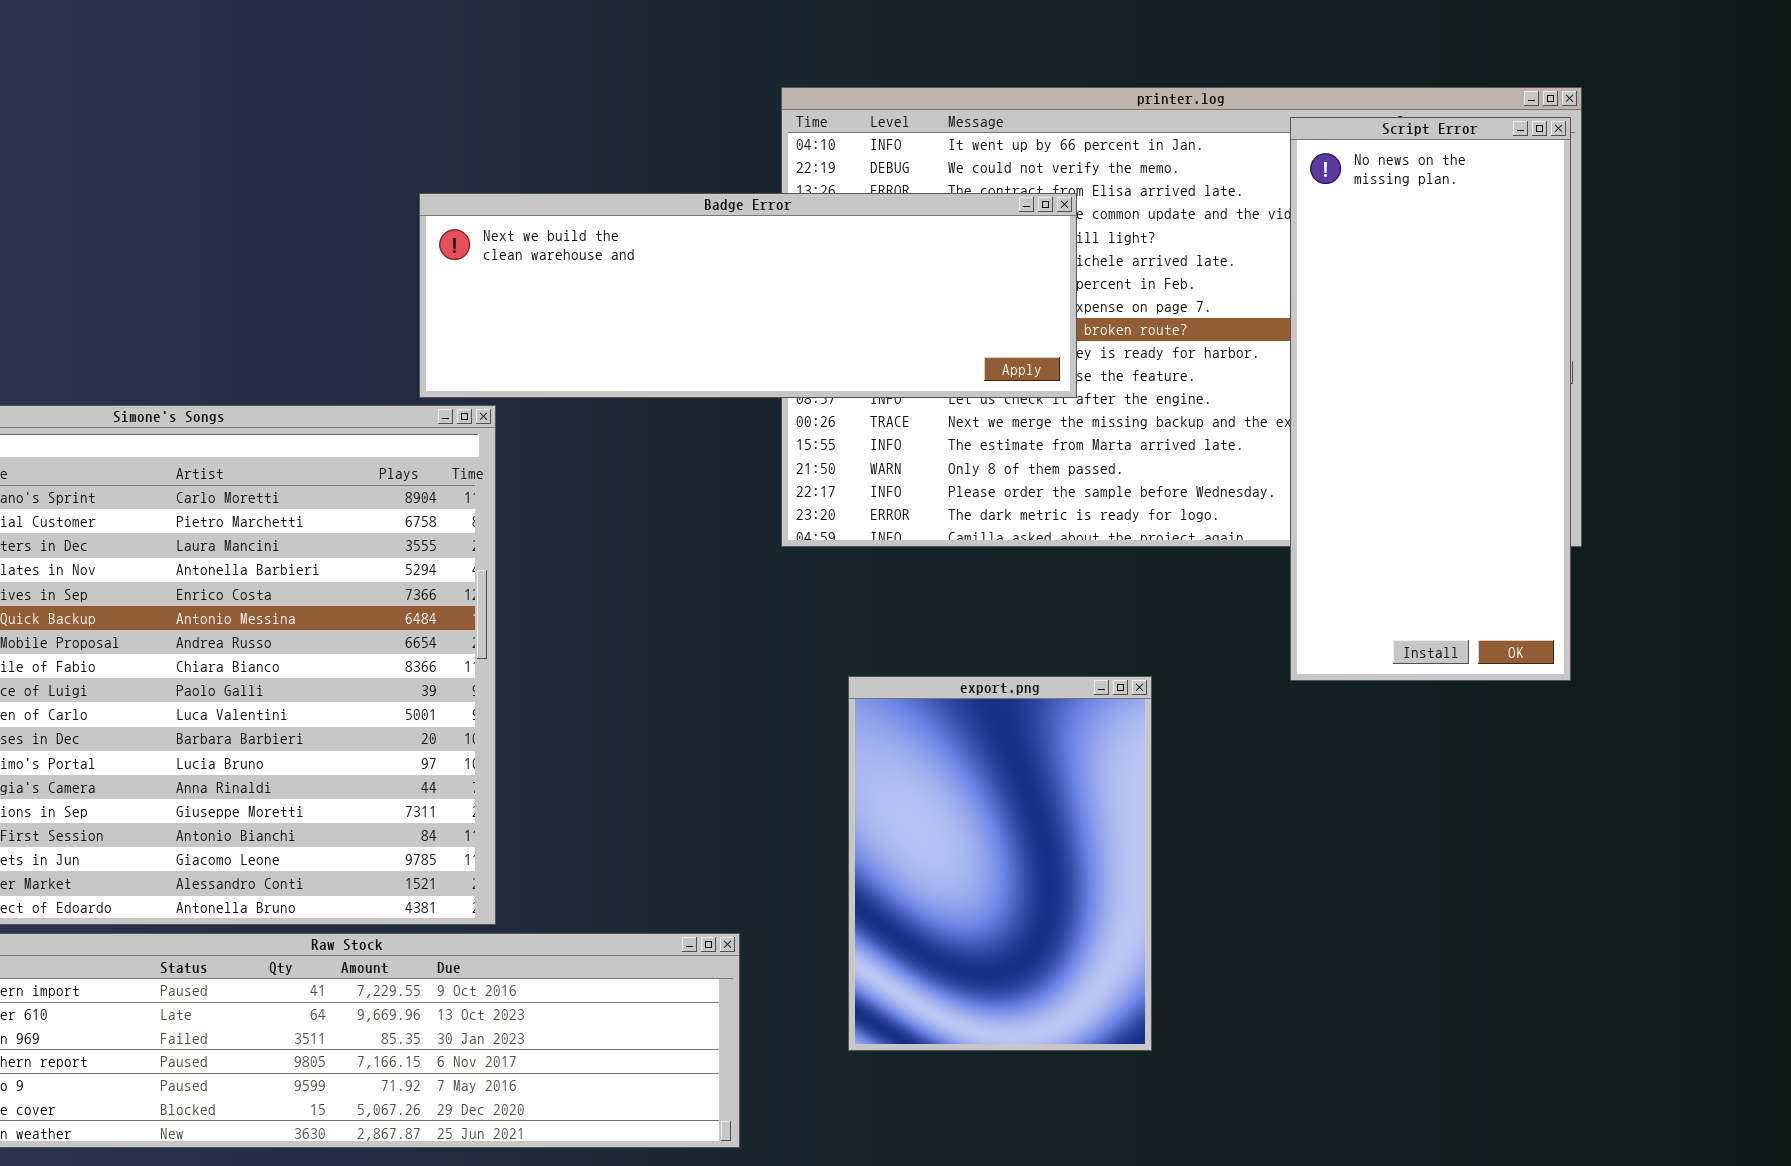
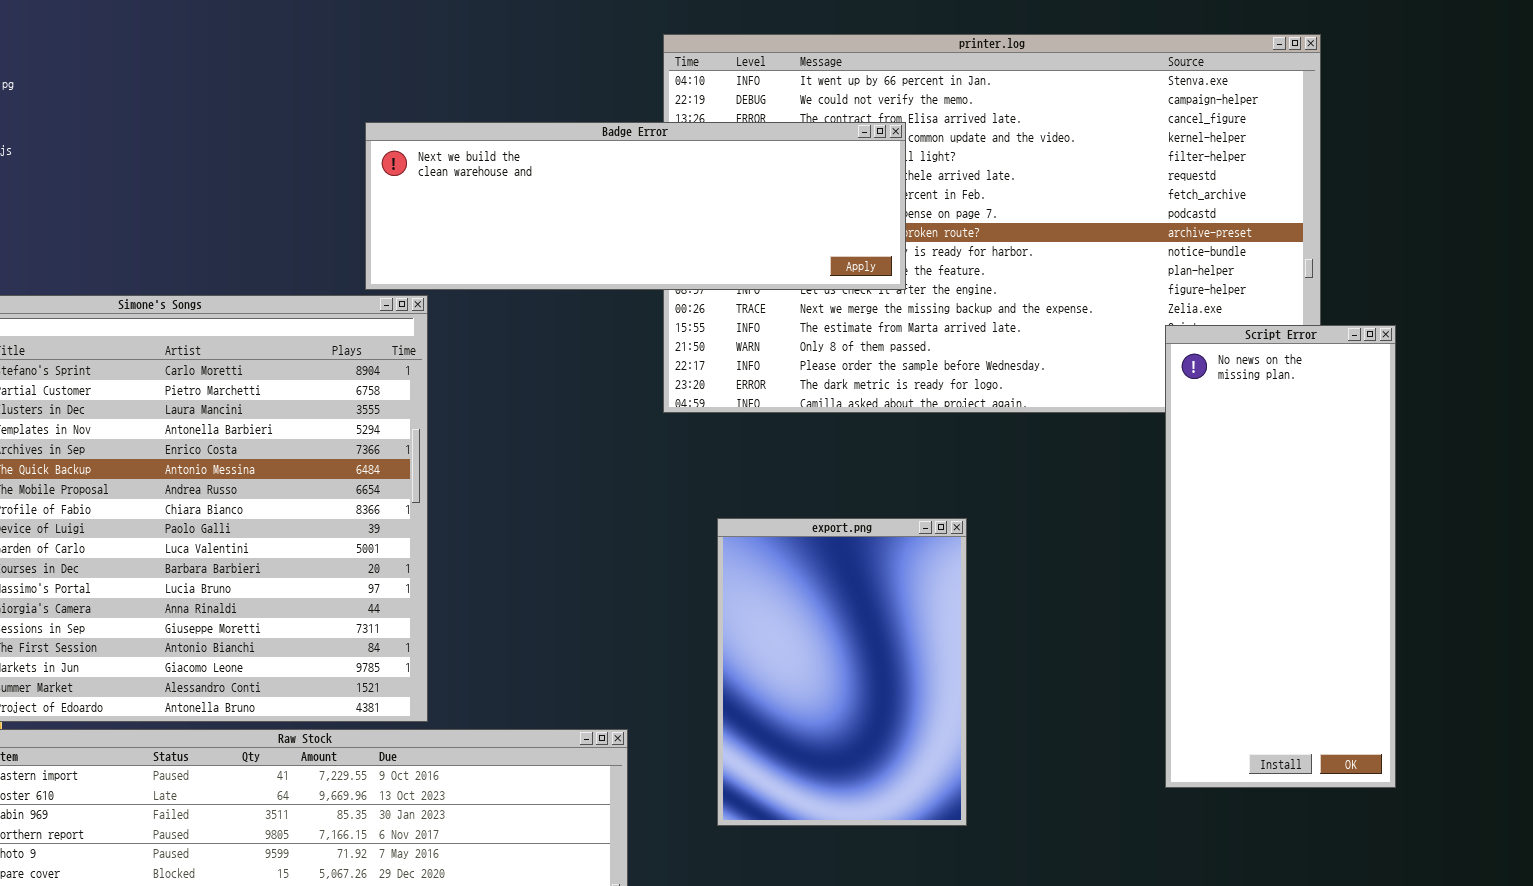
Script Error: [1290,117,1571,681] -> [1165,325,1396,788], moved

